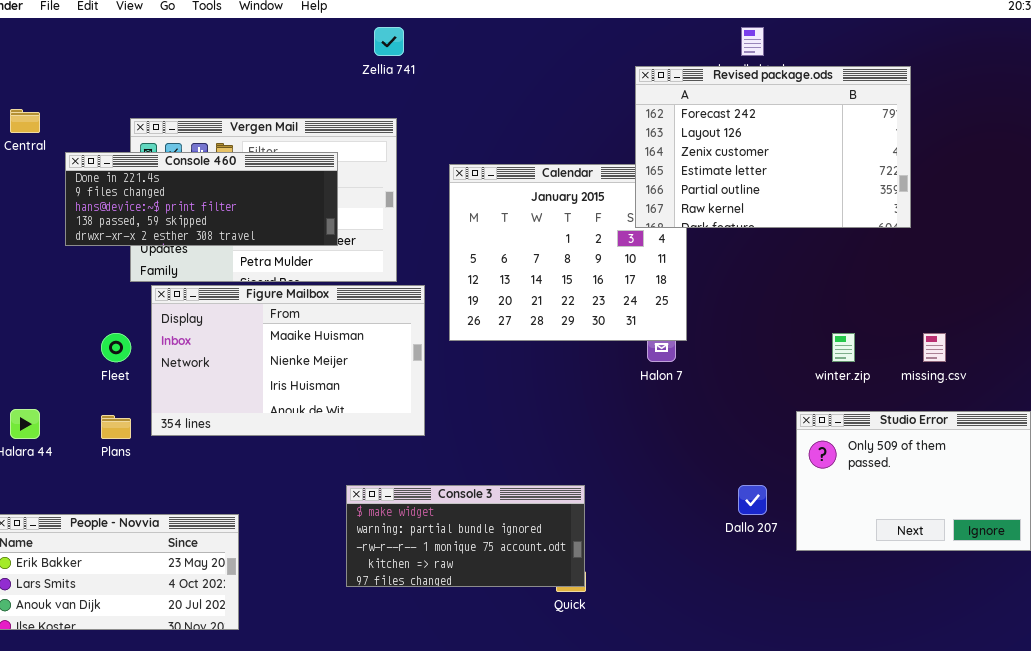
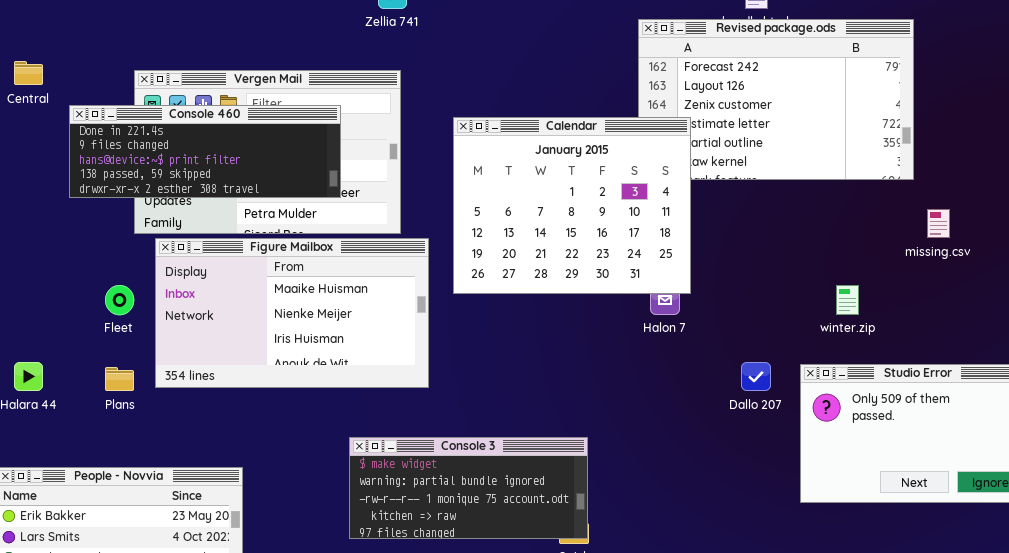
Calendar: [449,164,687,341] -> [453,117,691,294], raised
missing.csv: [923,333,946,362] -> [927,209,950,238], moved
Dallo 207: [738,485,767,515] -> [741,362,771,391], moved

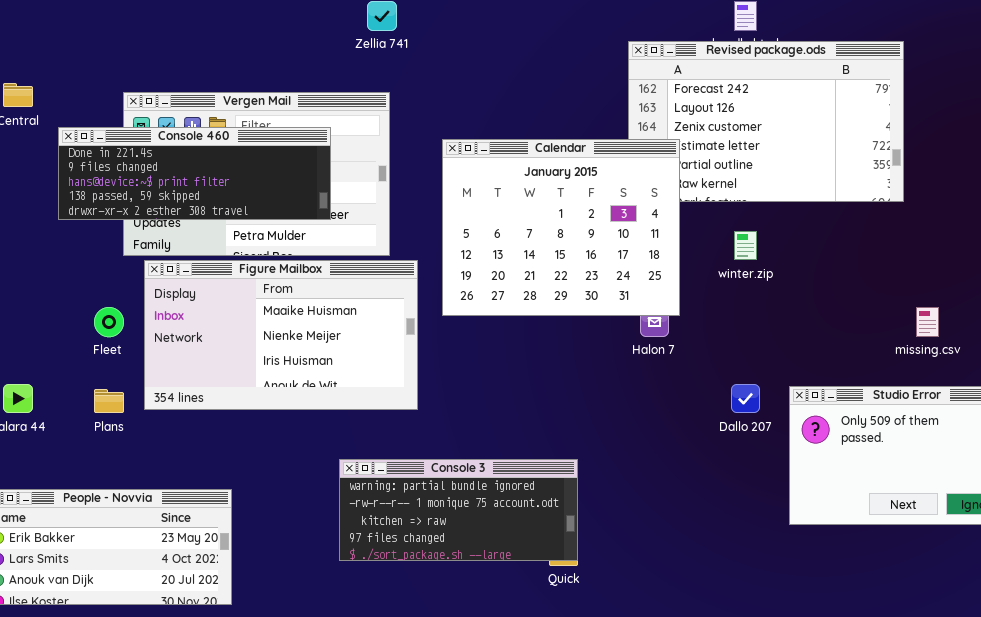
missing.csv: [927,209,950,238] -> [916,307,939,337], moved
winter.zip: [836,285,859,315] -> [734,231,757,260], moved
Console 3: [349,437,588,539] -> [339,459,578,561], scrolled down 1 row

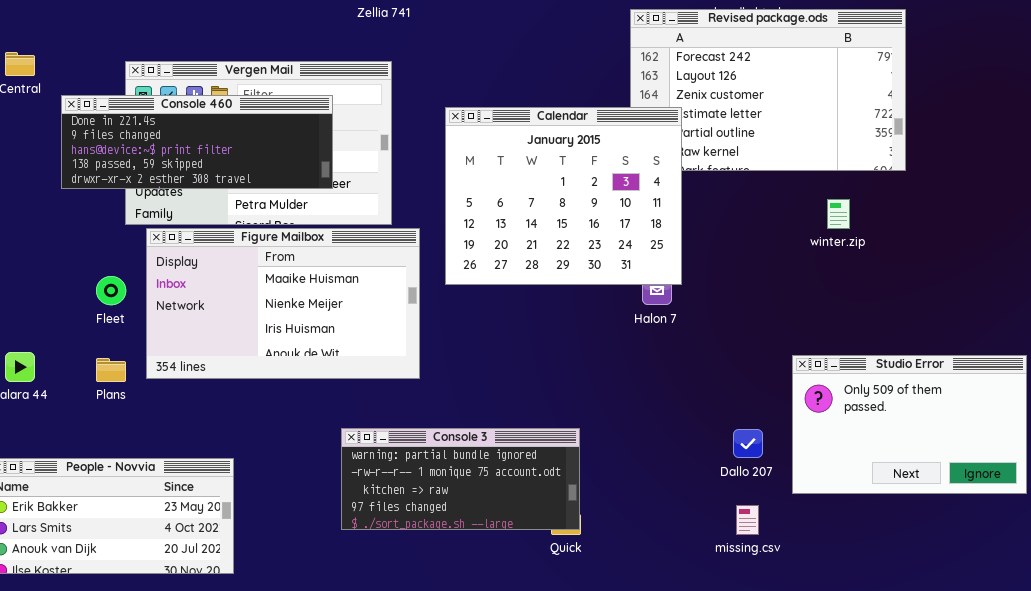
winter.zip: [734,231,757,260] -> [827,199,850,229], moved
missing.csv: [916,307,939,337] -> [736,505,759,535], moved
Dallo 207: [731,384,760,413] -> [733,429,763,458], moved

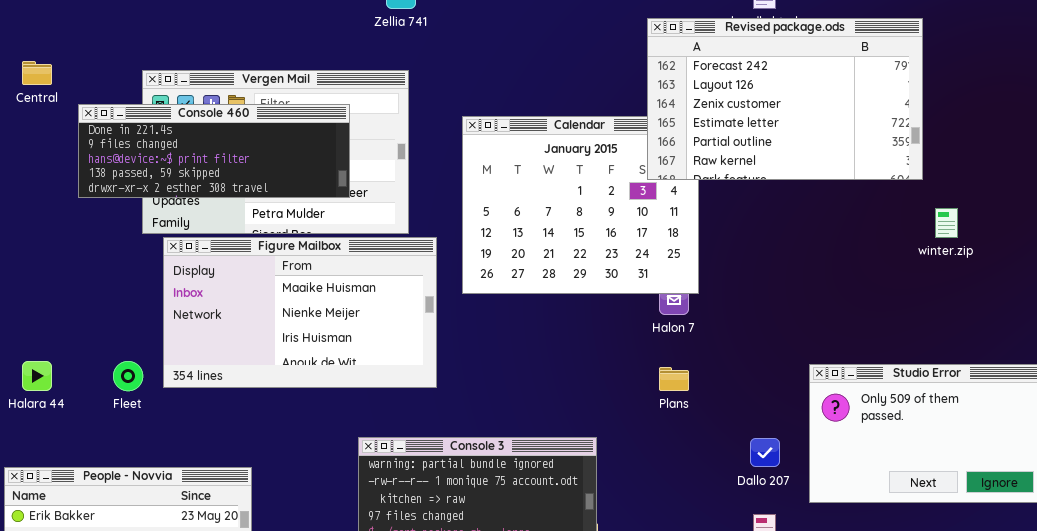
Revised package.ods: [630,9,906,171] -> [647,18,923,180], raised
winter.zip: [827,199,850,229] -> [935,208,958,238], moved
Fleet: [96,276,126,305] -> [113,361,143,391], moved
Plans: [96,358,126,382] -> [659,367,689,391], moved

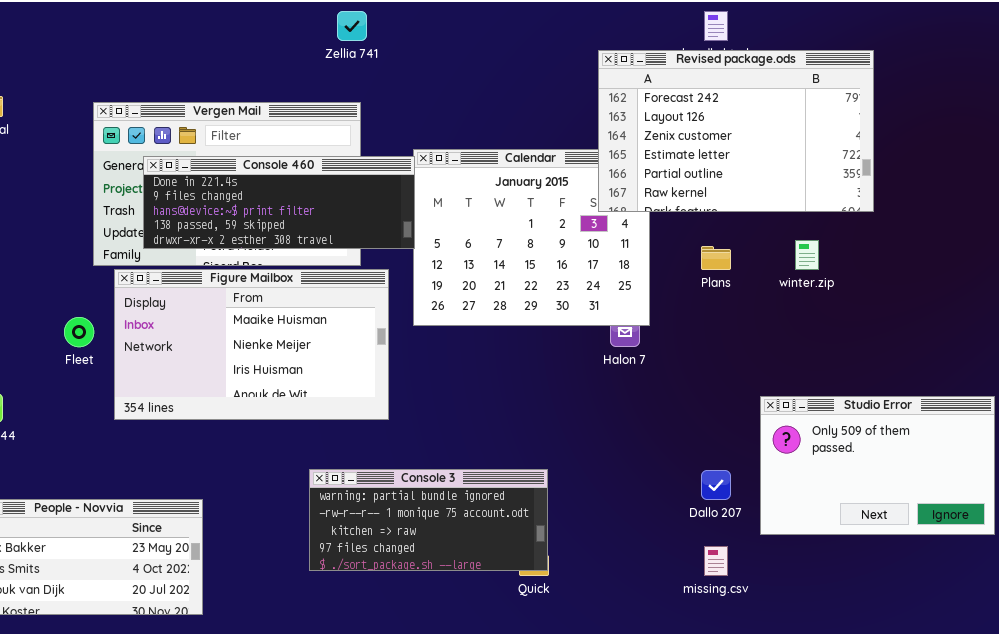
Console 460: [78,104,350,198] -> [143,156,415,249], moved
winter.zip: [935,208,958,238] -> [795,240,819,270], moved
Fleet: [113,361,143,391] -> [64,317,94,347], moved
Plans: [659,367,689,391] -> [701,246,731,270], moved

